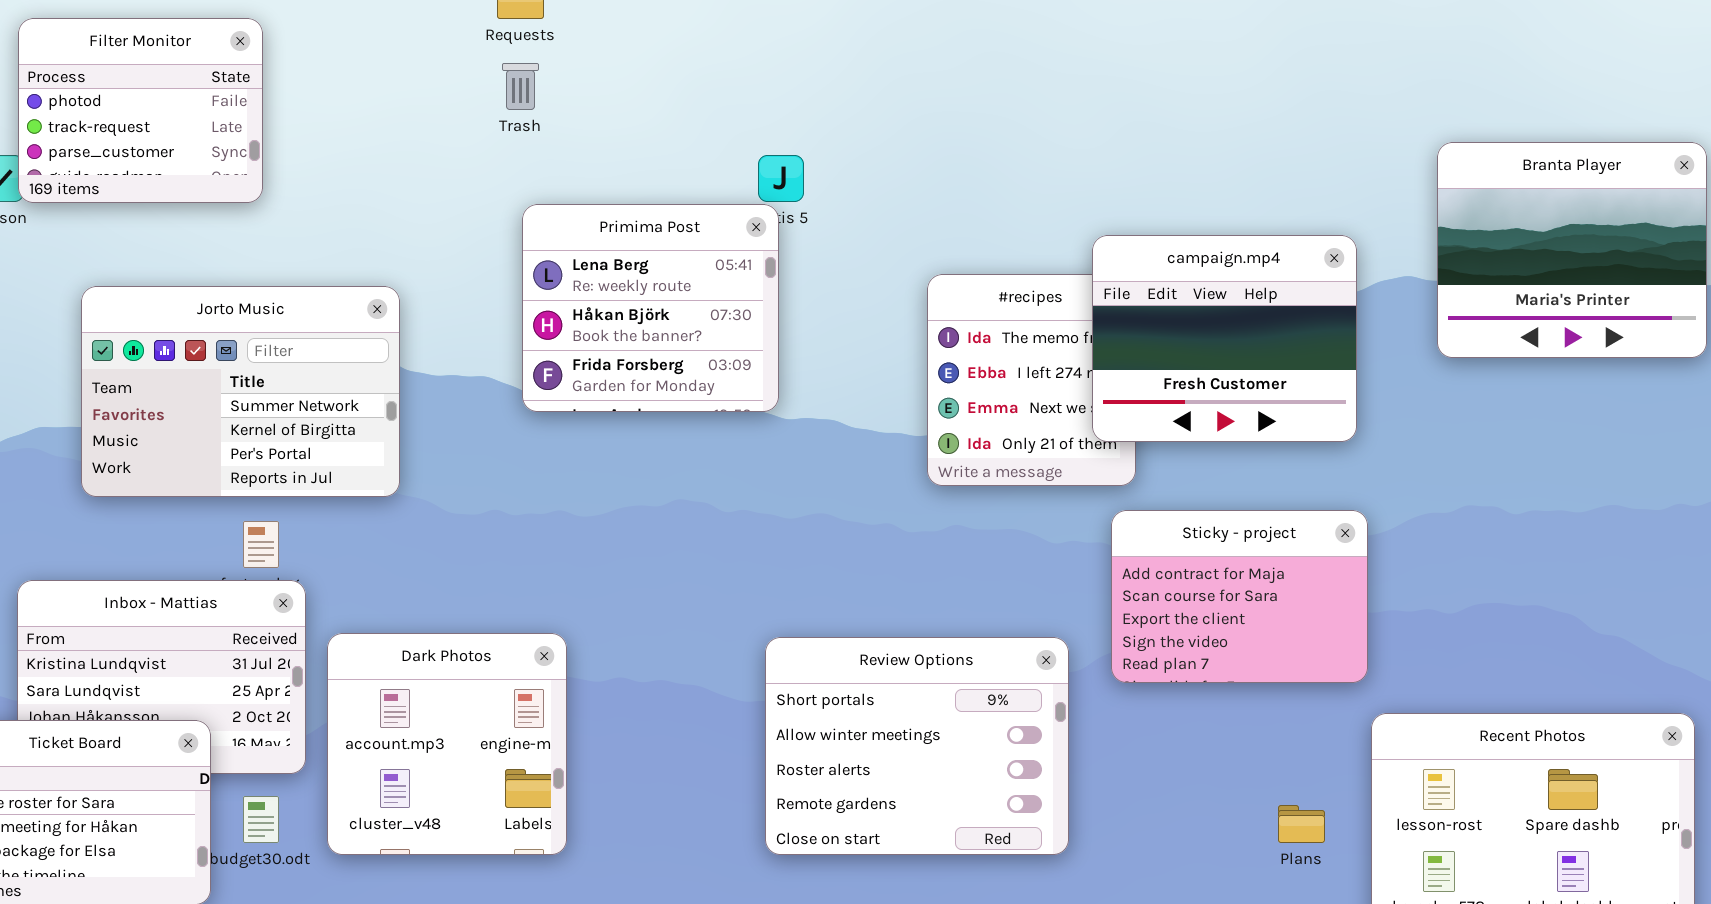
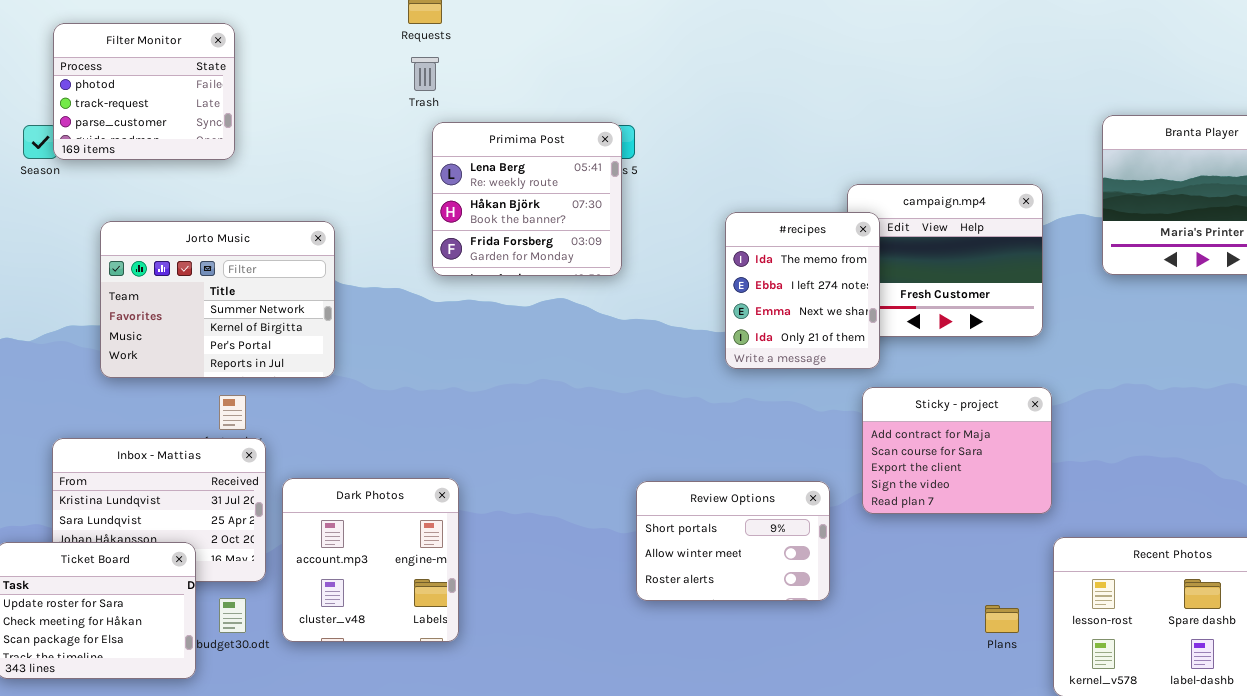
Primima Post: [522,204,779,412] -> [432,122,622,276], moved
#recipes: [927,274,1136,486] -> [725,212,880,369], raised
Review Options: [765,637,1069,855] -> [636,481,830,601], resized

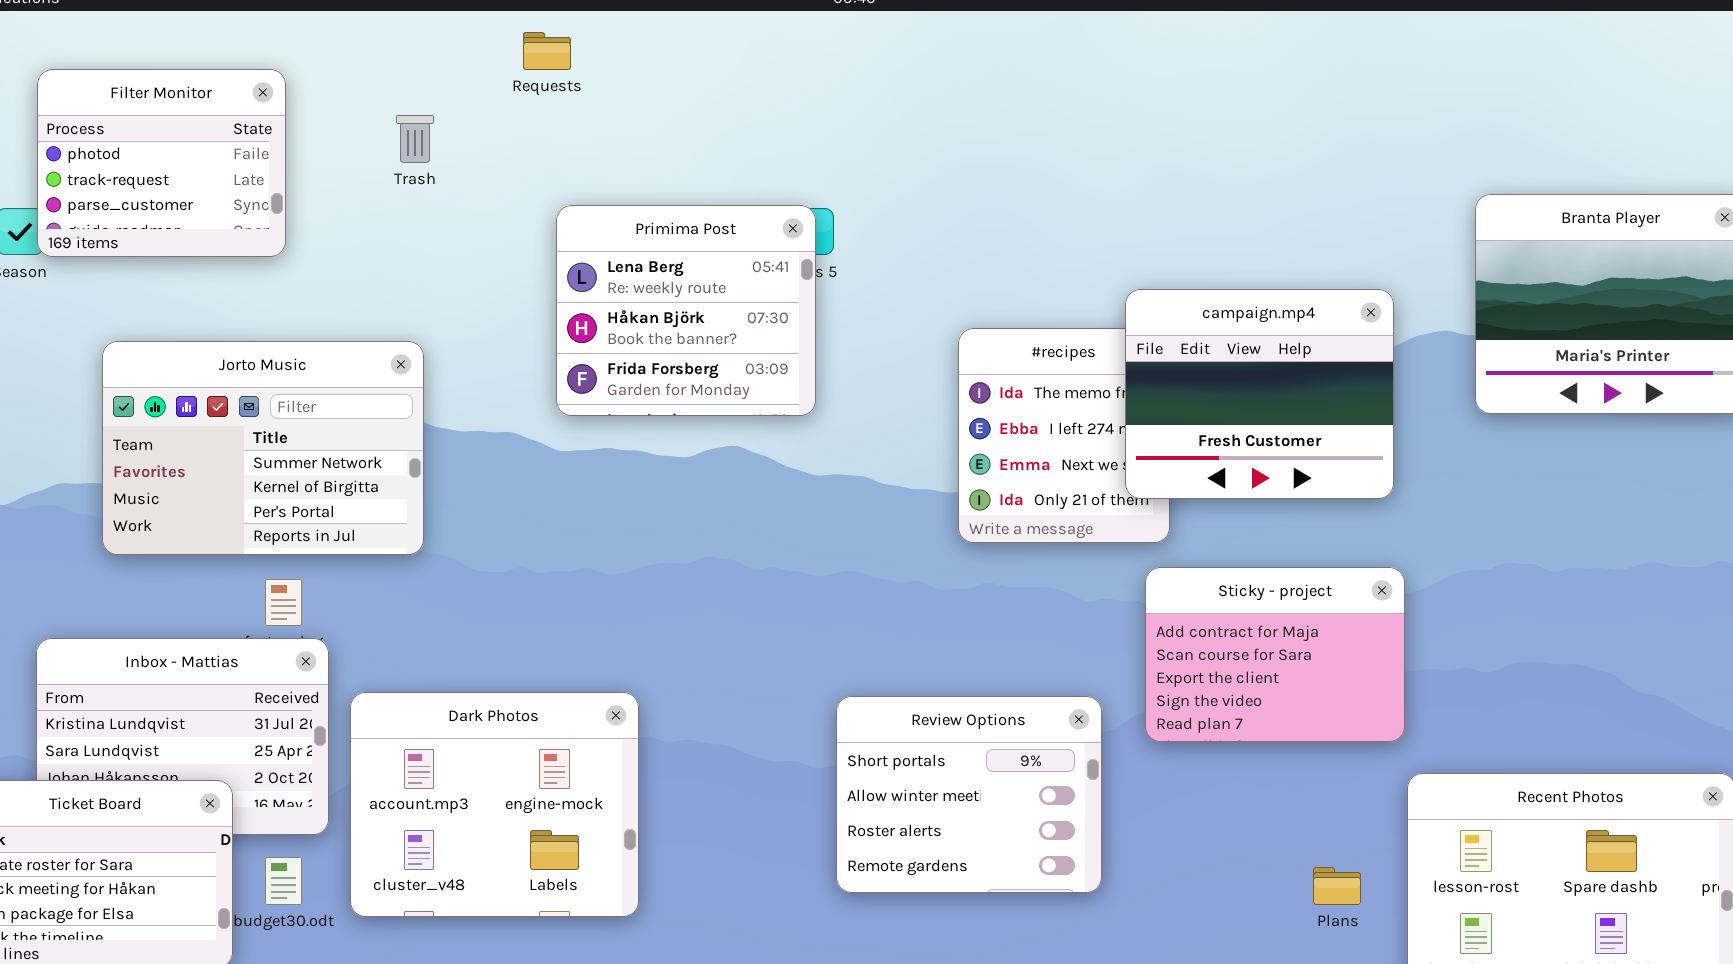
Trash: [411,57,439,91] -> [396,115,434,163], moved
campaign.mp4: [847,184,1043,337] -> [1125,289,1394,499], raised
Dark Photos: [282,478,459,642] -> [350,692,639,917], resized
Review Options: [636,481,830,601] -> [836,696,1102,893], resized

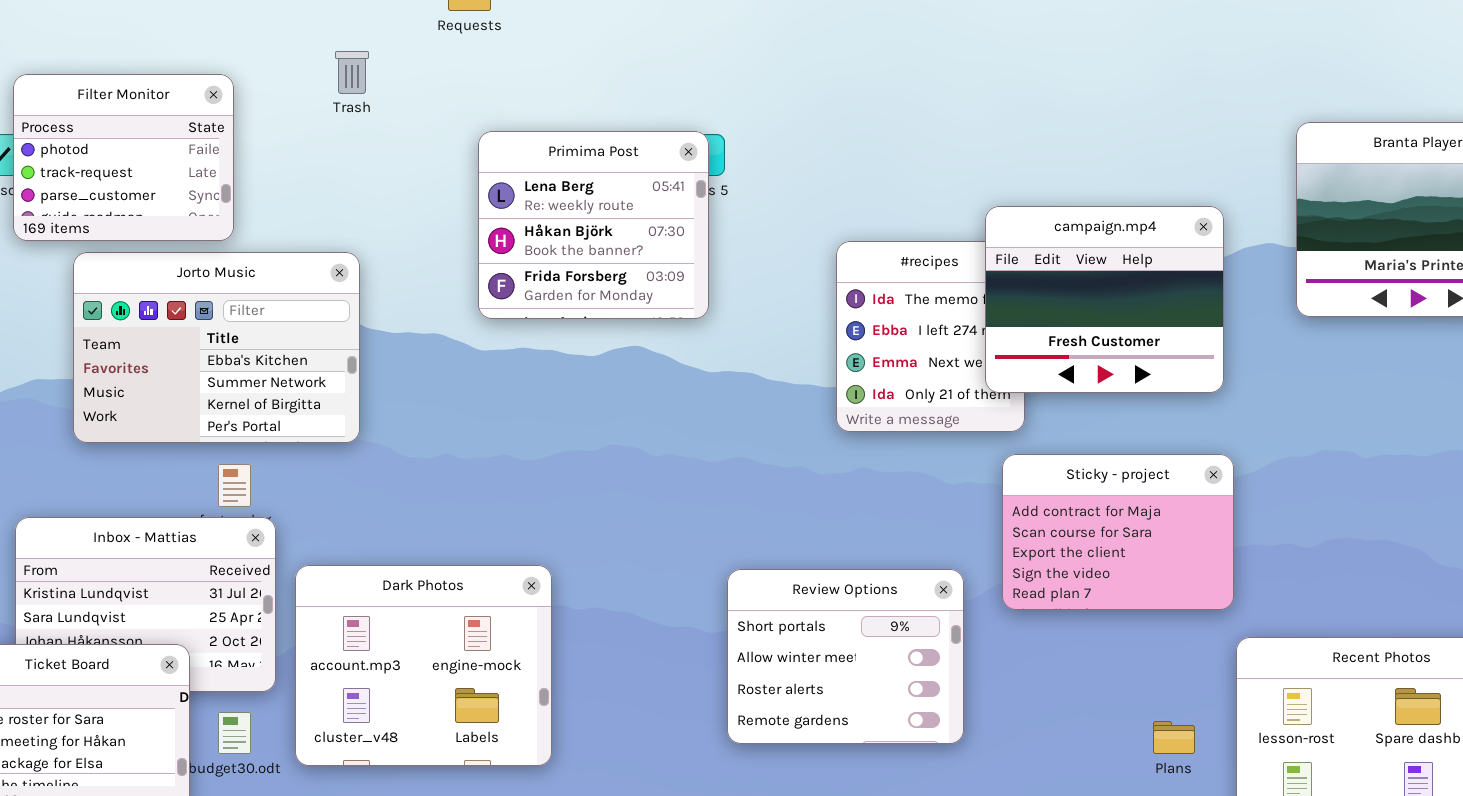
Filter Monitor: [37,69,286,257] -> [13,74,234,241], moved
Jorto Music: [102,341,424,555] -> [73,252,360,443], scrolled up 1 row

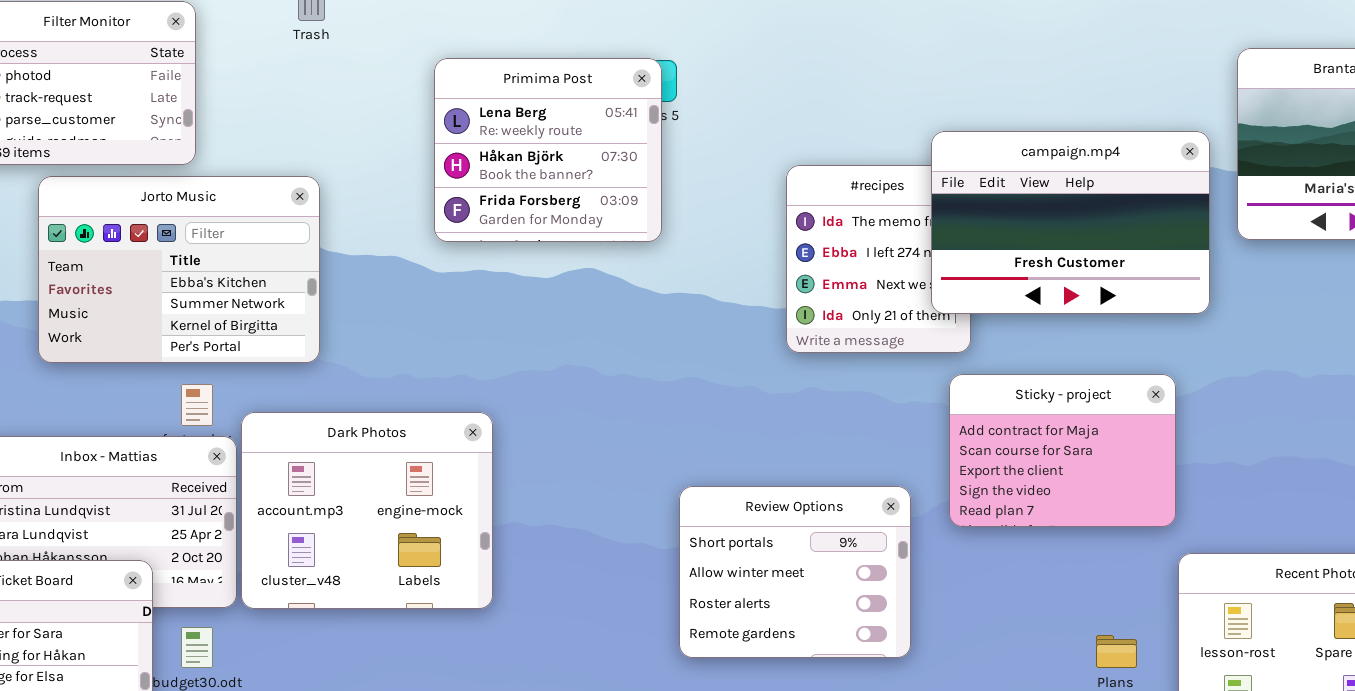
campaign.mp4: [985,206,1224,393] -> [931,131,1210,314], resized
Dark Photos: [295,565,552,766] -> [241,412,493,609], moved

